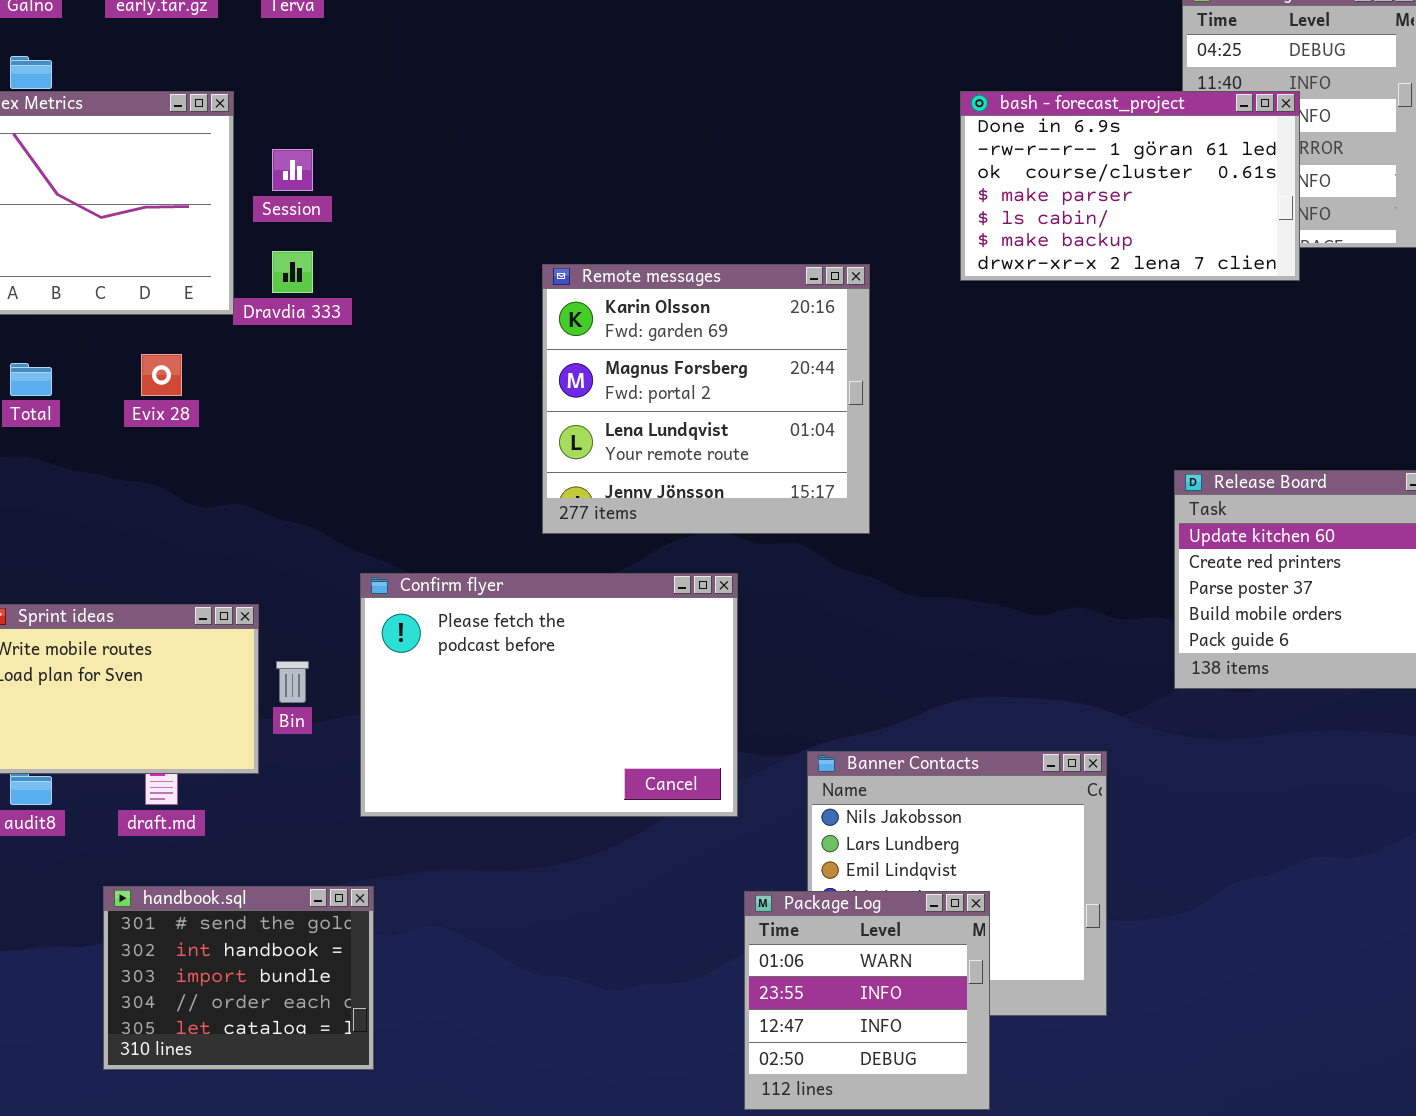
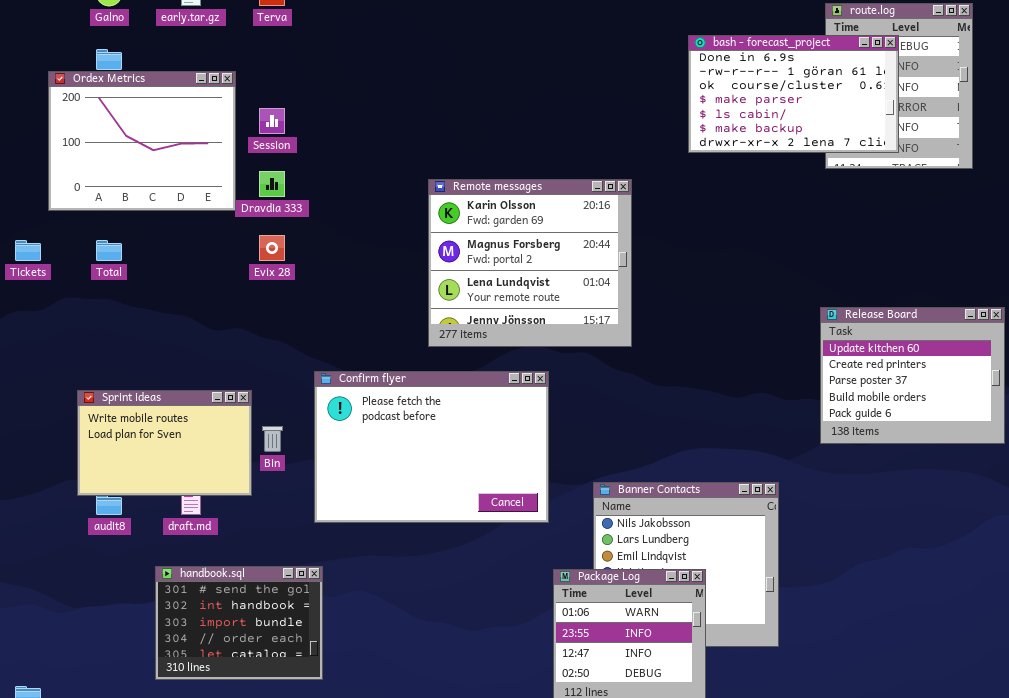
bash - forecast_project: [960,91,1300,281] -> [688,35,899,153], moved
Evix 28: [141,354,182,396] -> [259,235,285,261], moved

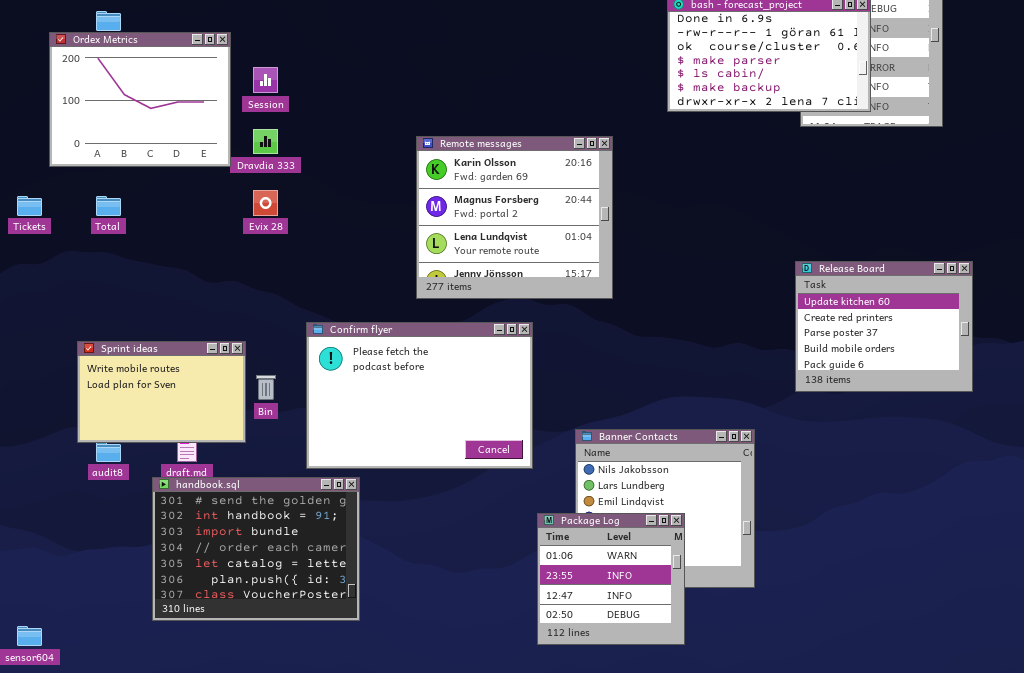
handbook.sql: [155,566,323,680] -> [152,477,360,621], resized

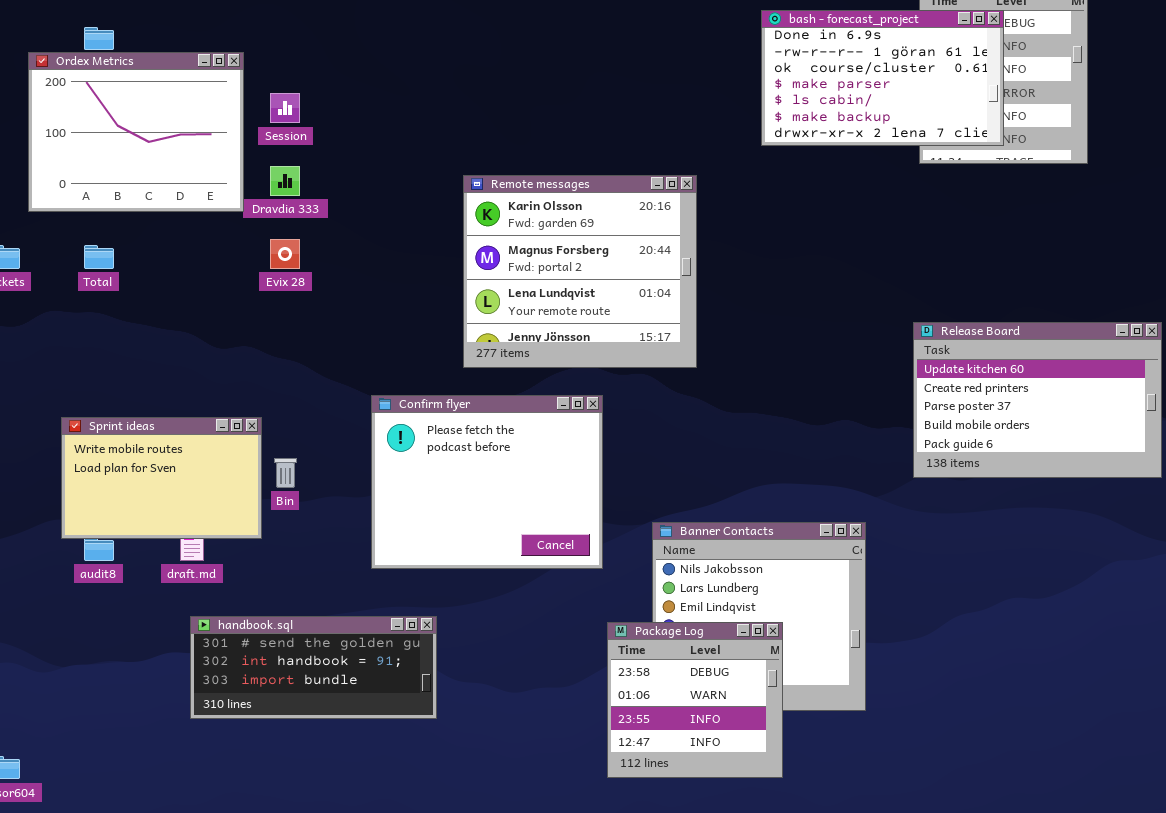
Release Board: [795,261,973,392] -> [913,322,1162,478], resized
Confirm flyer: [306,322,533,469] -> [371,395,603,569], resized
handbook.sql: [152,477,360,621] -> [190,616,437,719], moved, resized
Package Log: [537,513,685,645] -> [607,622,783,778], scrolled up 1 row

